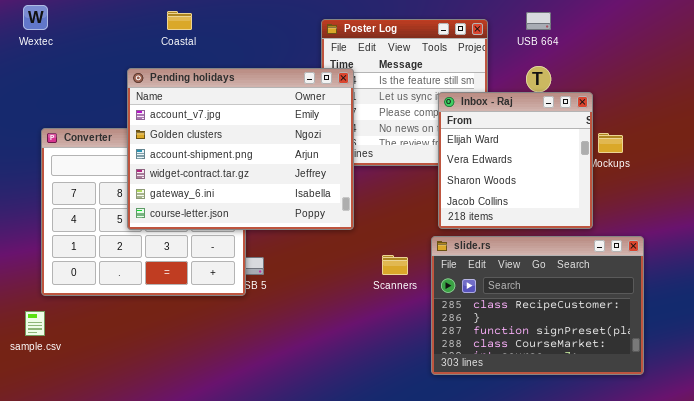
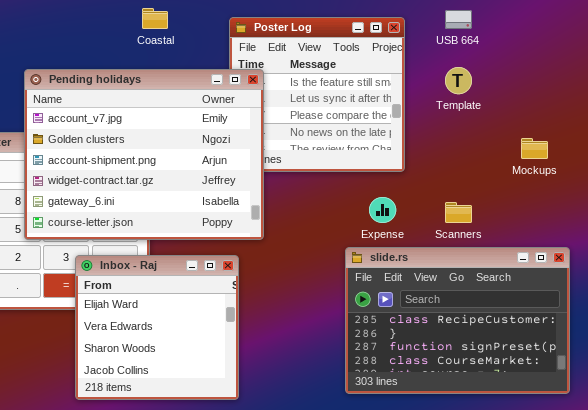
Coastal: [167,11,192,30] -> [142,8,168,29], moved
Inbox - Raj: [438,92,593,229] -> [75,255,239,400], moved
Scanners: [382,255,408,275] -> [445,202,472,223], moved

